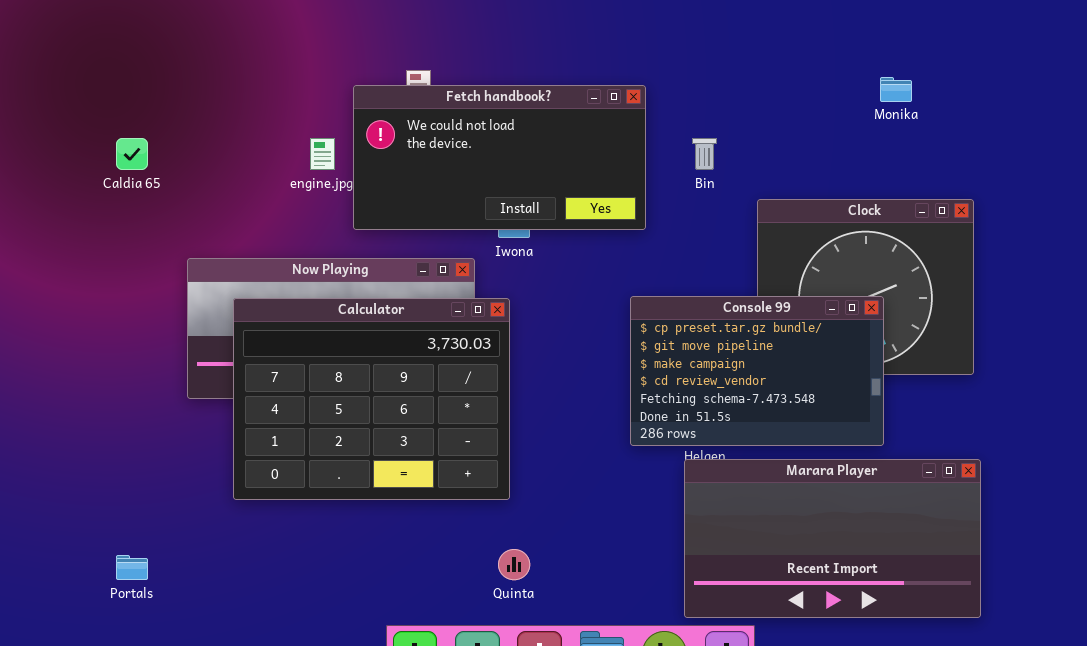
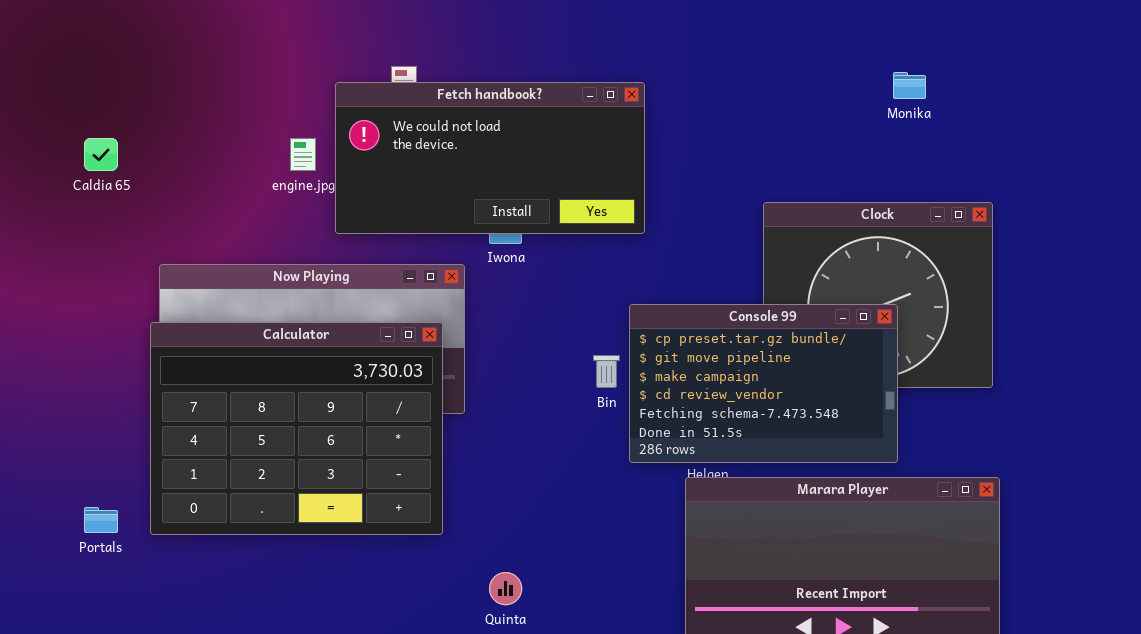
Bin: [692,138,717,170] -> [593,355,620,388], moved
Calculator: [233,298,510,500] -> [150,322,443,535], moved
Portals: [116,555,148,580] -> [84,507,118,533], moved

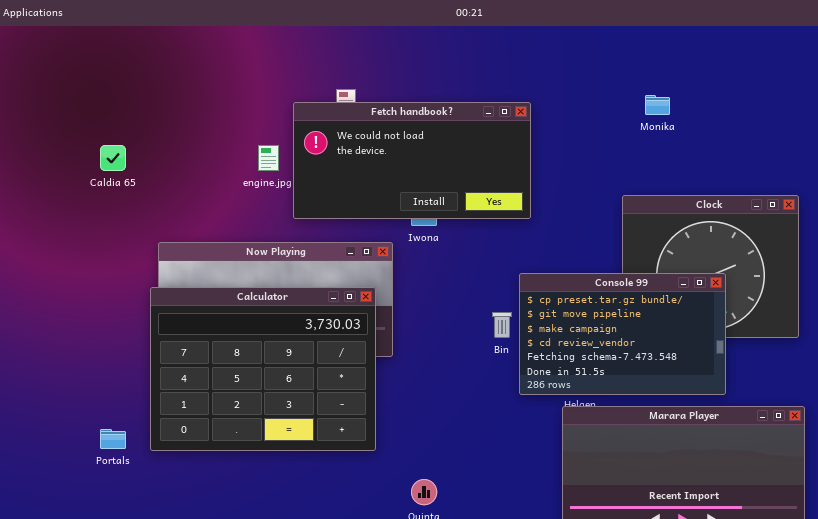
Monika: [893,72,926,99] -> [645,95,670,115], moved

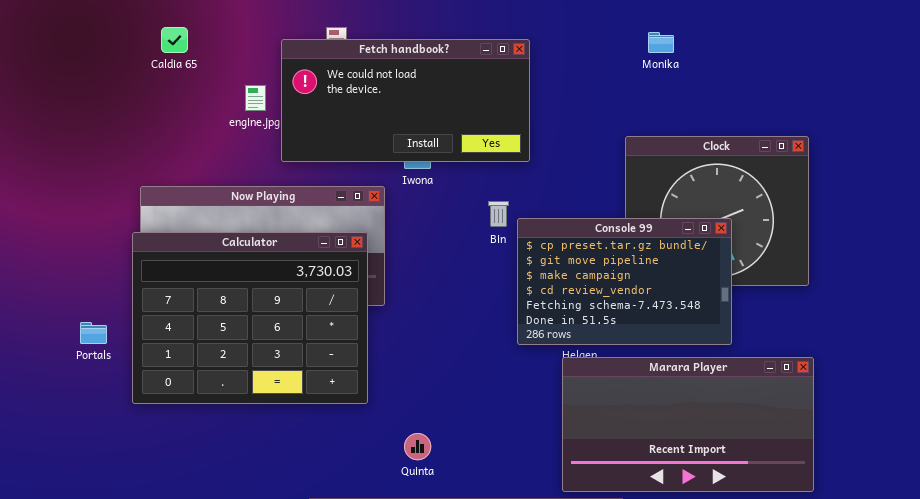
Caldia 65: [100,145,126,171] -> [161,27,188,53], moved
Bin: [492,312,512,338] -> [488,201,509,227], moved
Portals: [100,429,126,449] -> [80,322,107,344], moved

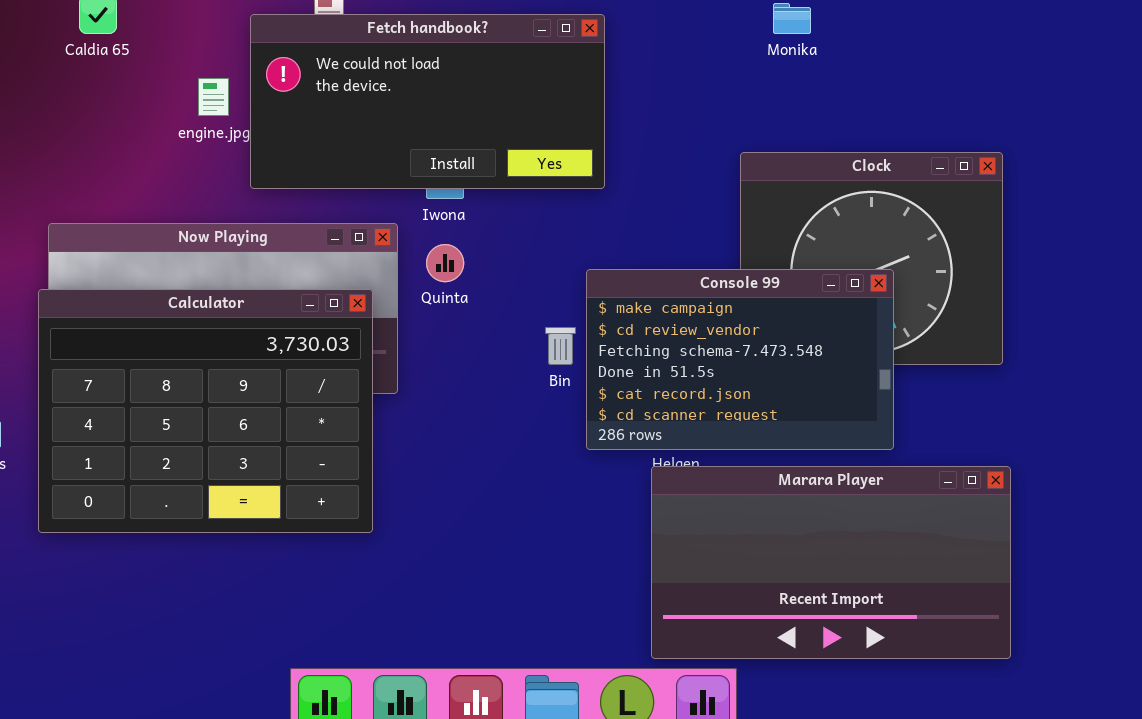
Bin: [488,201,509,227] -> [545,327,576,365], moved
Console 99: [517,218,732,345] -> [586,269,894,450], scrolled down 2 rows
Quinta: [404,433,431,460] -> [426,244,464,282], moved

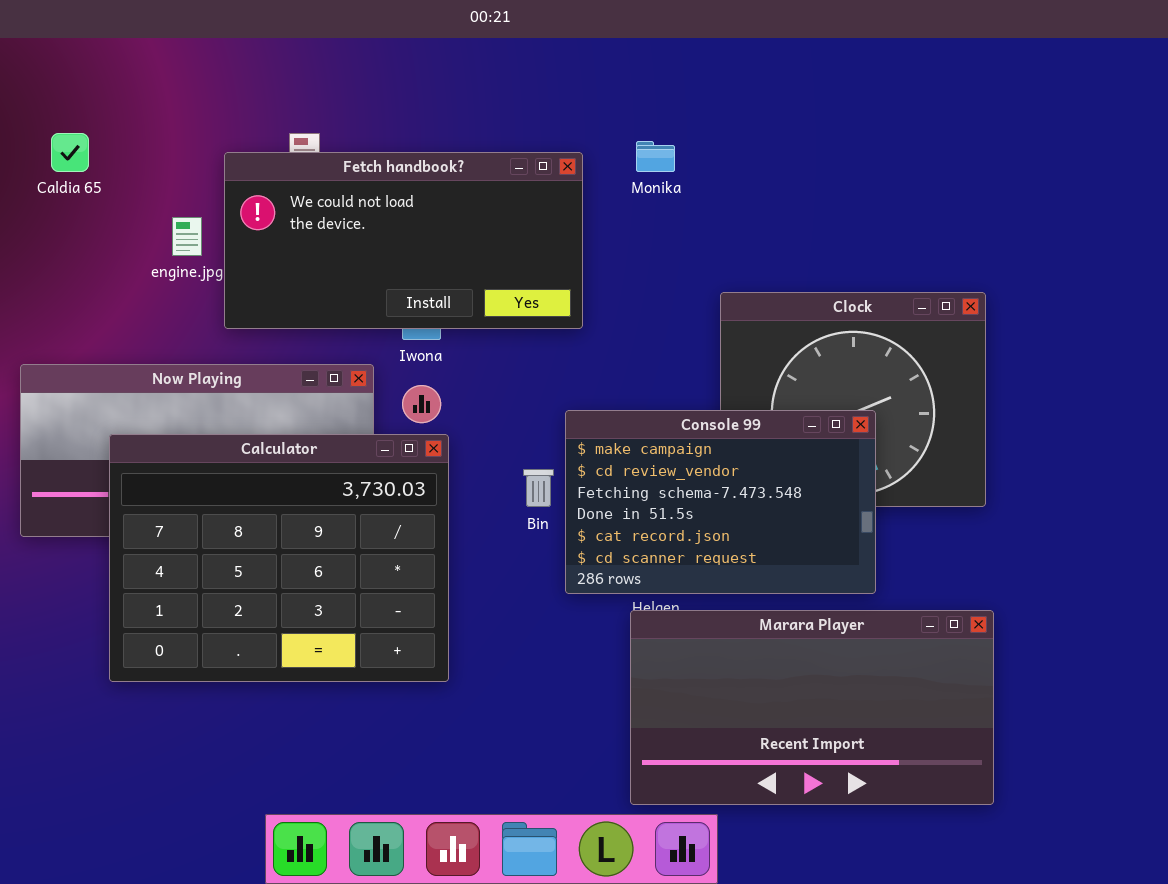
Monika: [773,3,811,34] -> [636,141,675,172], moved
Calculator: [38,289,373,533] -> [109,434,449,682], moved

